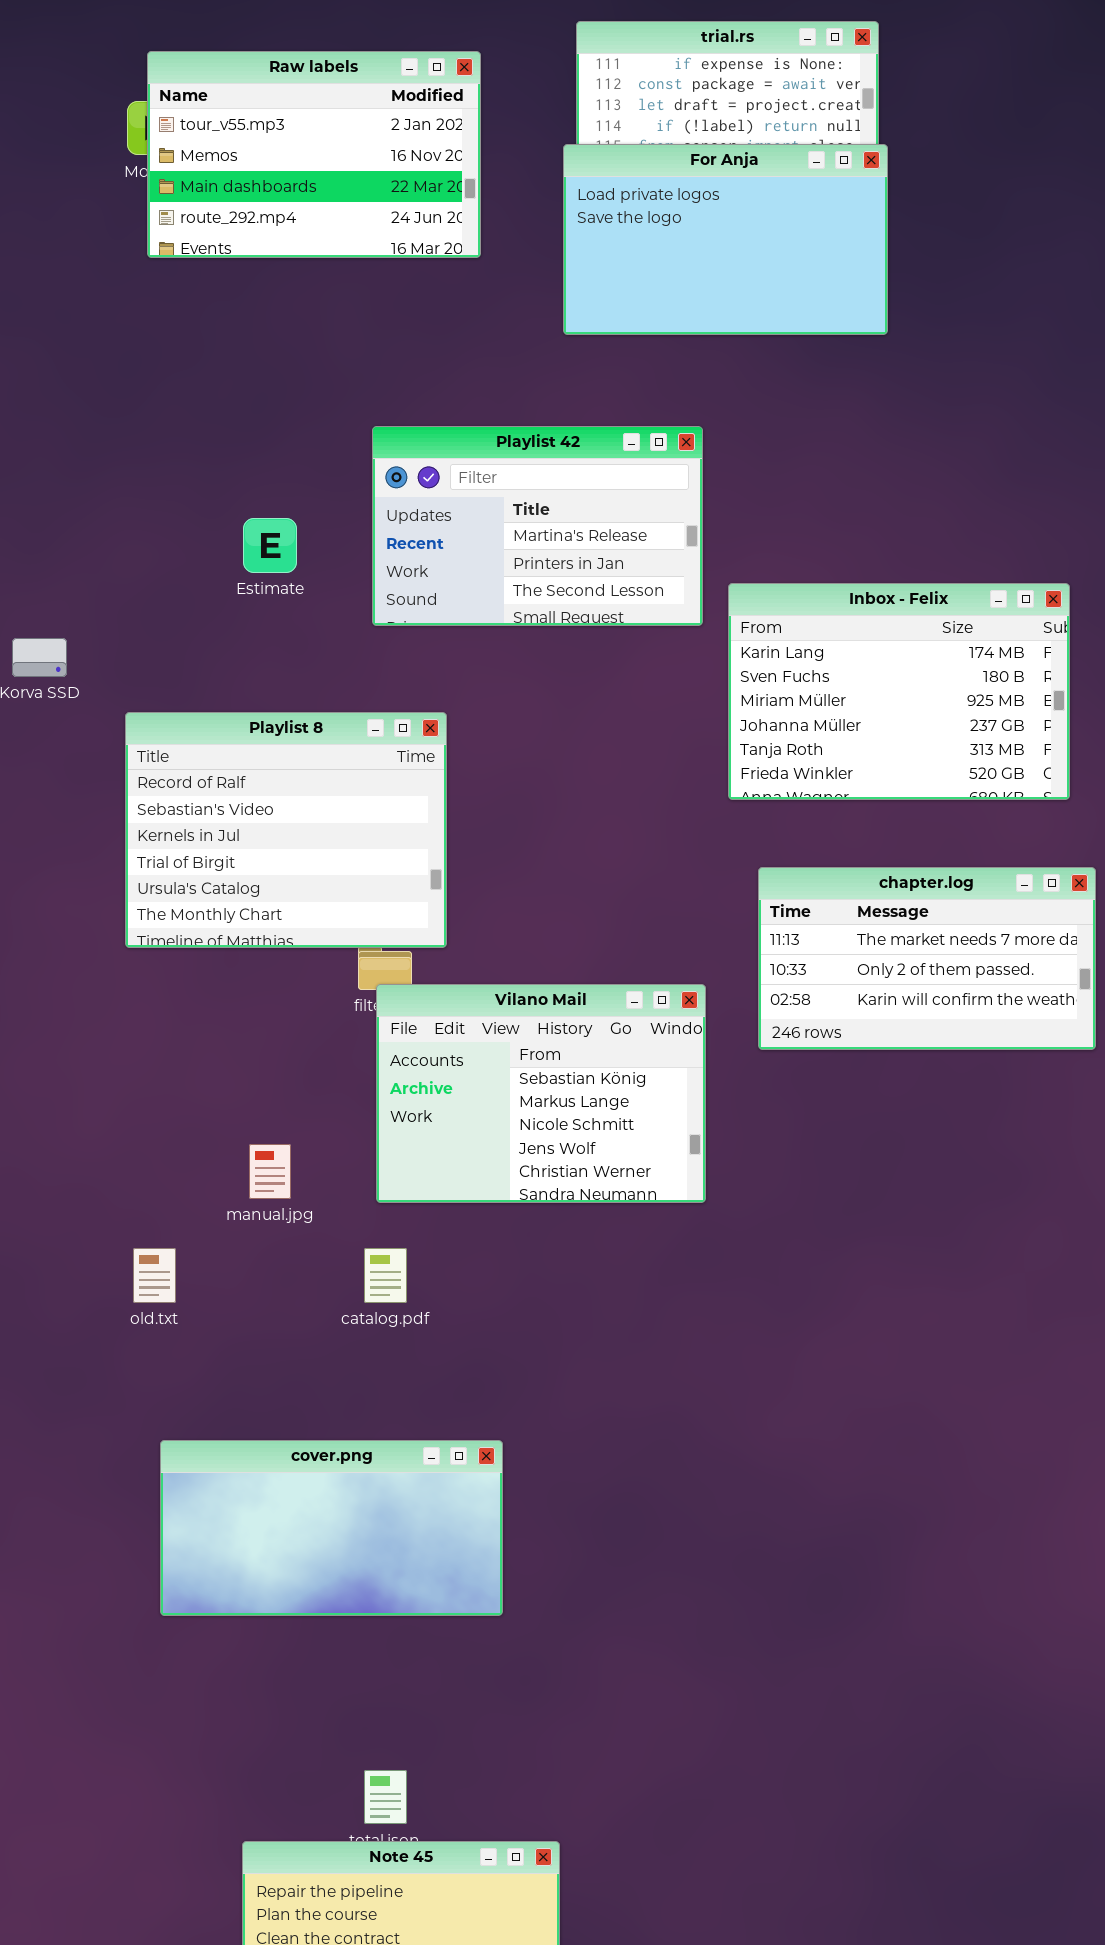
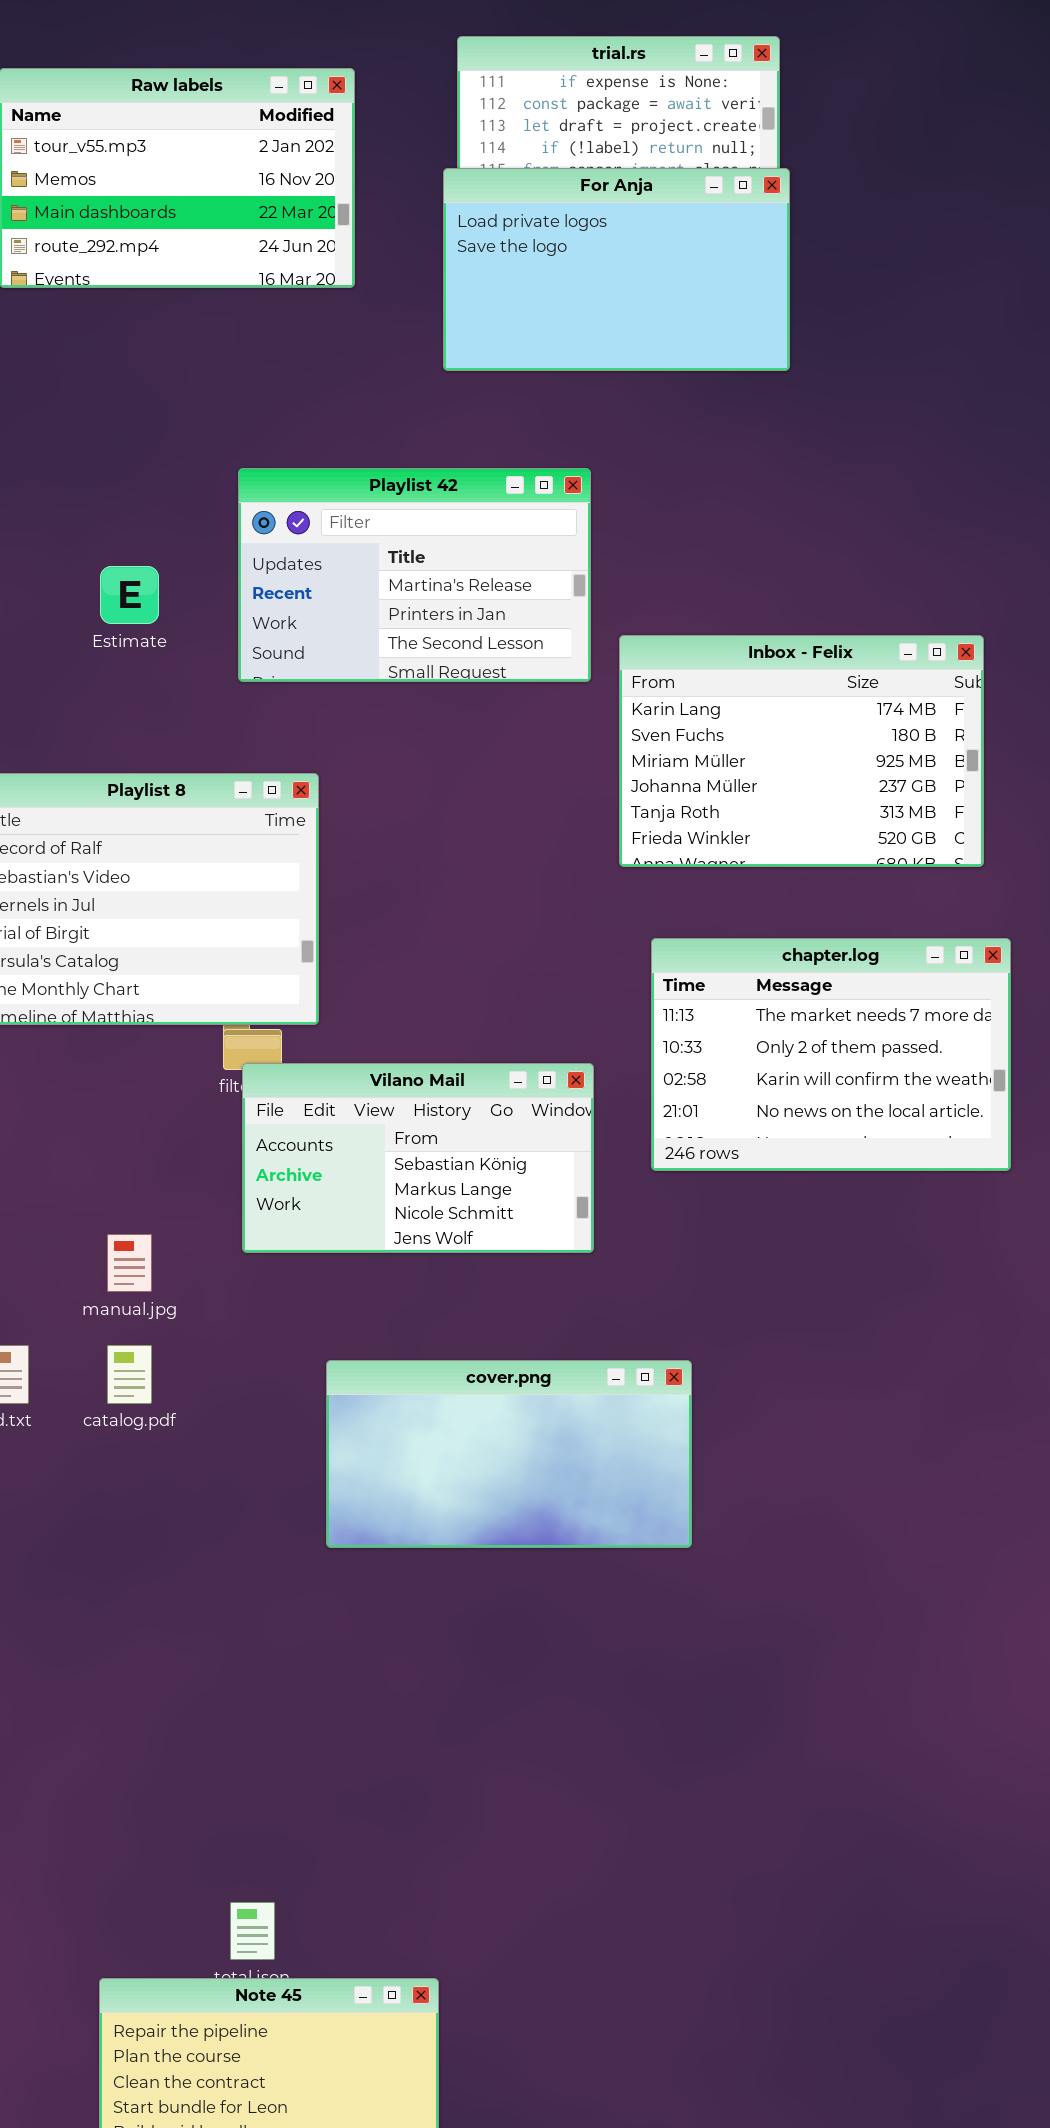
chapter.log: [758,867,1096,1050] -> [651,938,1011,1171], resized
Vilano Mail: [376,984,706,1203] -> [242,1063,594,1253], resized
catalog.pdf: [364,1248,407,1303] -> [107,1345,152,1404], moved
cover.png: [160,1440,503,1616] -> [326,1360,692,1548], moved

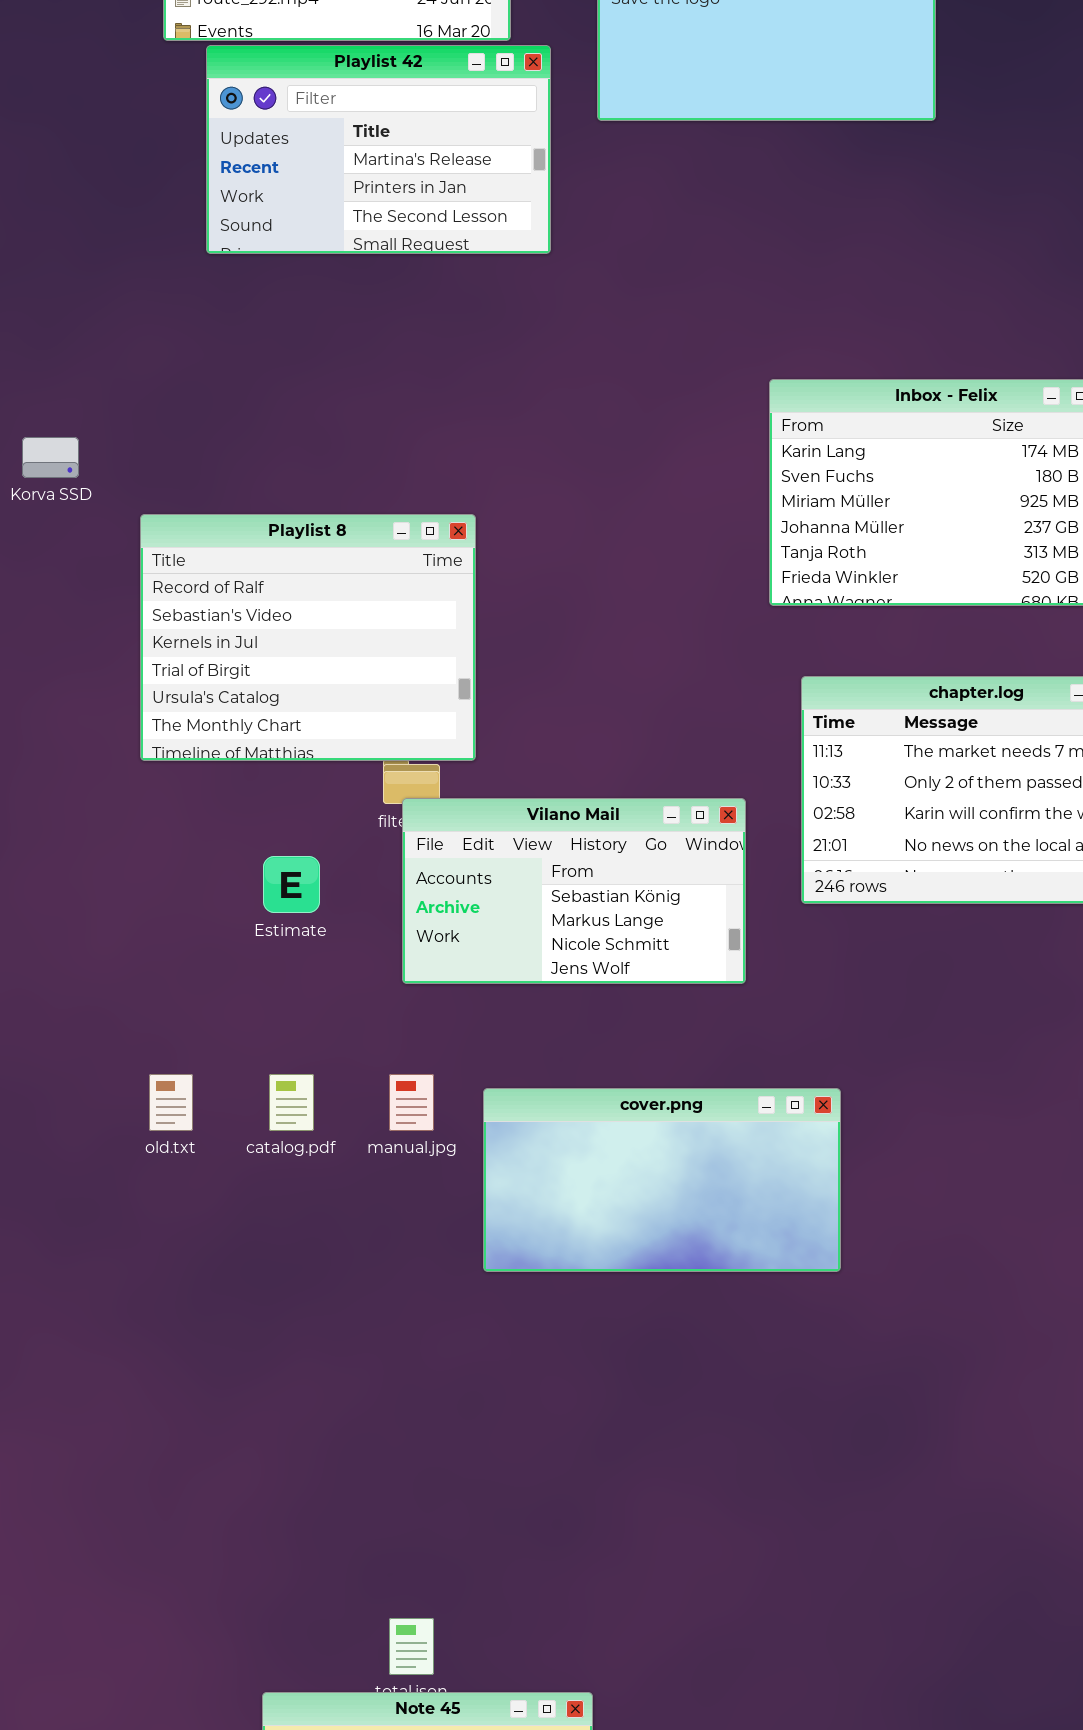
Playlist 42: [238,468,591,682] -> [206,45,551,254], moved
Estimate: [100,566,159,624] -> [263,856,320,913], moved
manual.jpg: [107,1234,152,1292] -> [389,1074,434,1131], moved

